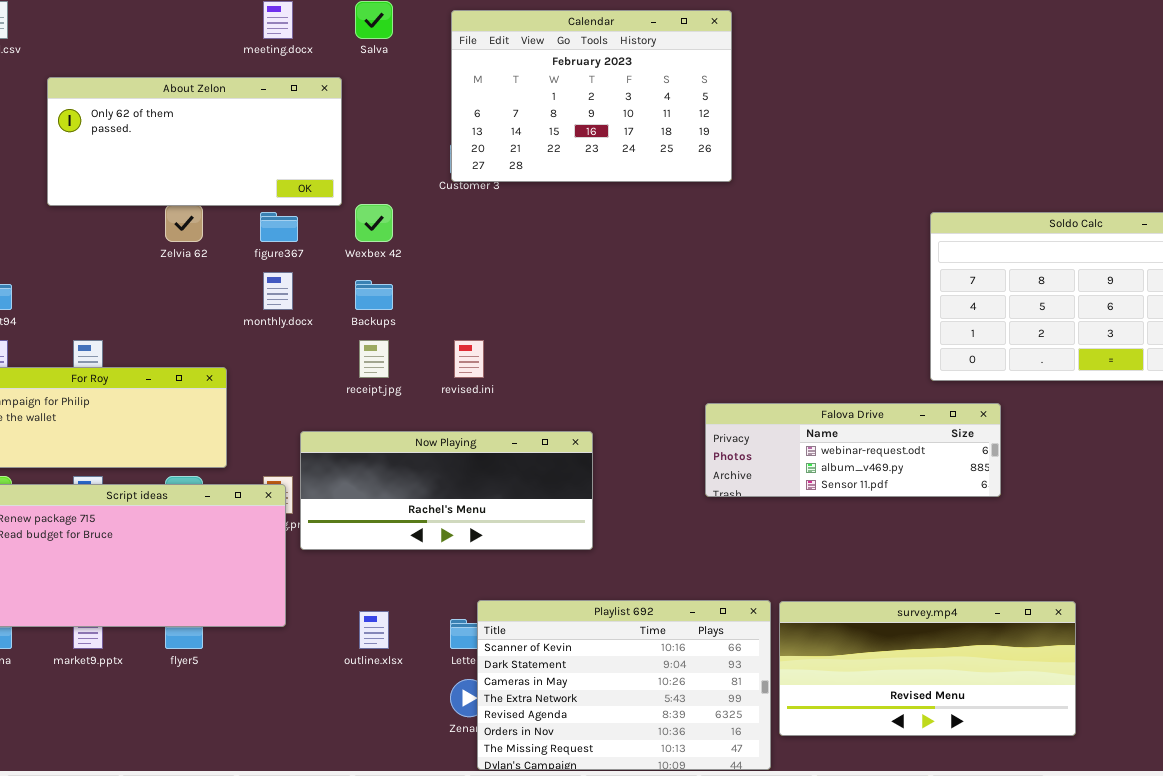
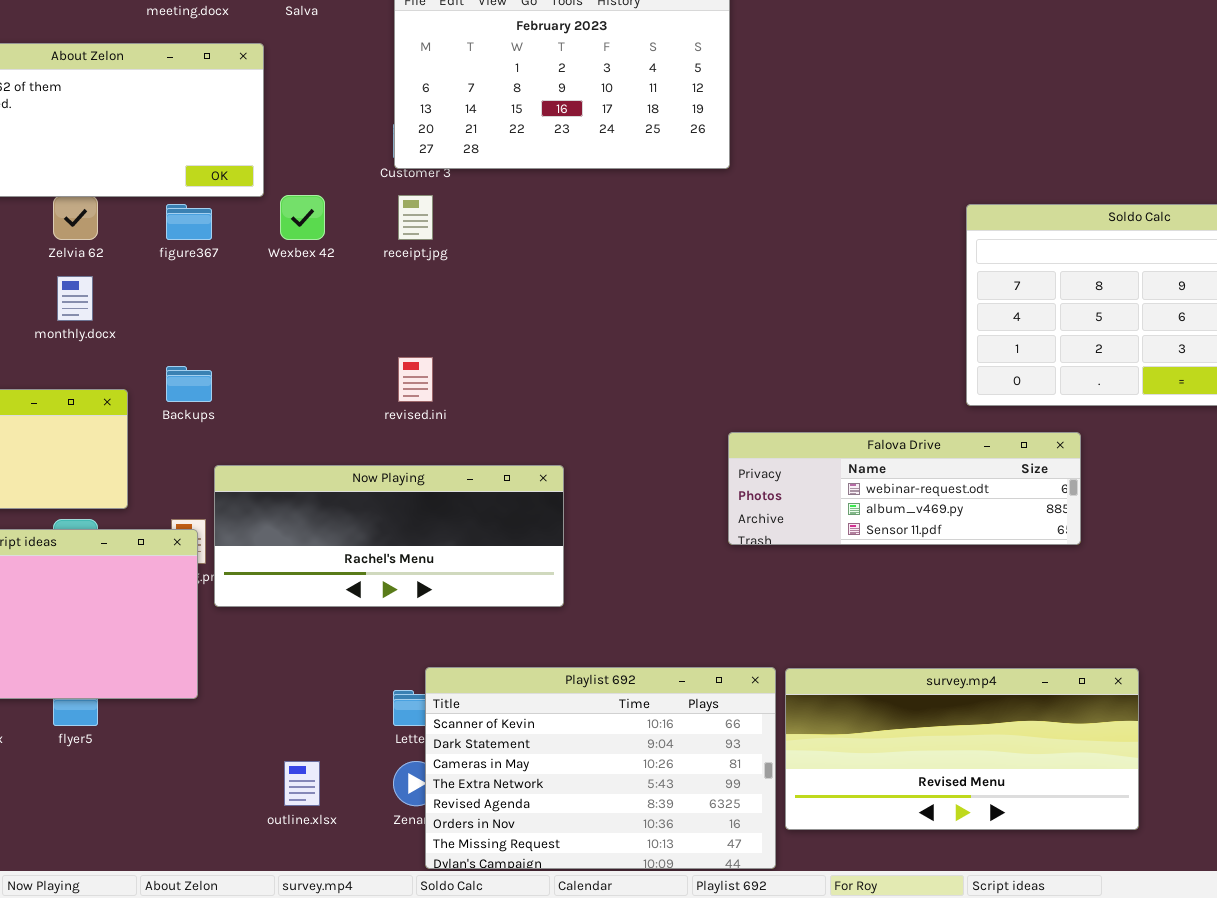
monthly.docx: [263,272,293,310] -> [57,276,93,321], moved
Backups: [355,280,393,310] -> [166,366,212,402], moved
receipt.jpg: [359,340,389,378] -> [398,195,433,240], moved
Falova Drive: [705,403,1001,497] -> [728,432,1081,545], moved
outline.xlsx: [359,611,389,649] -> [284,761,320,806], moved

